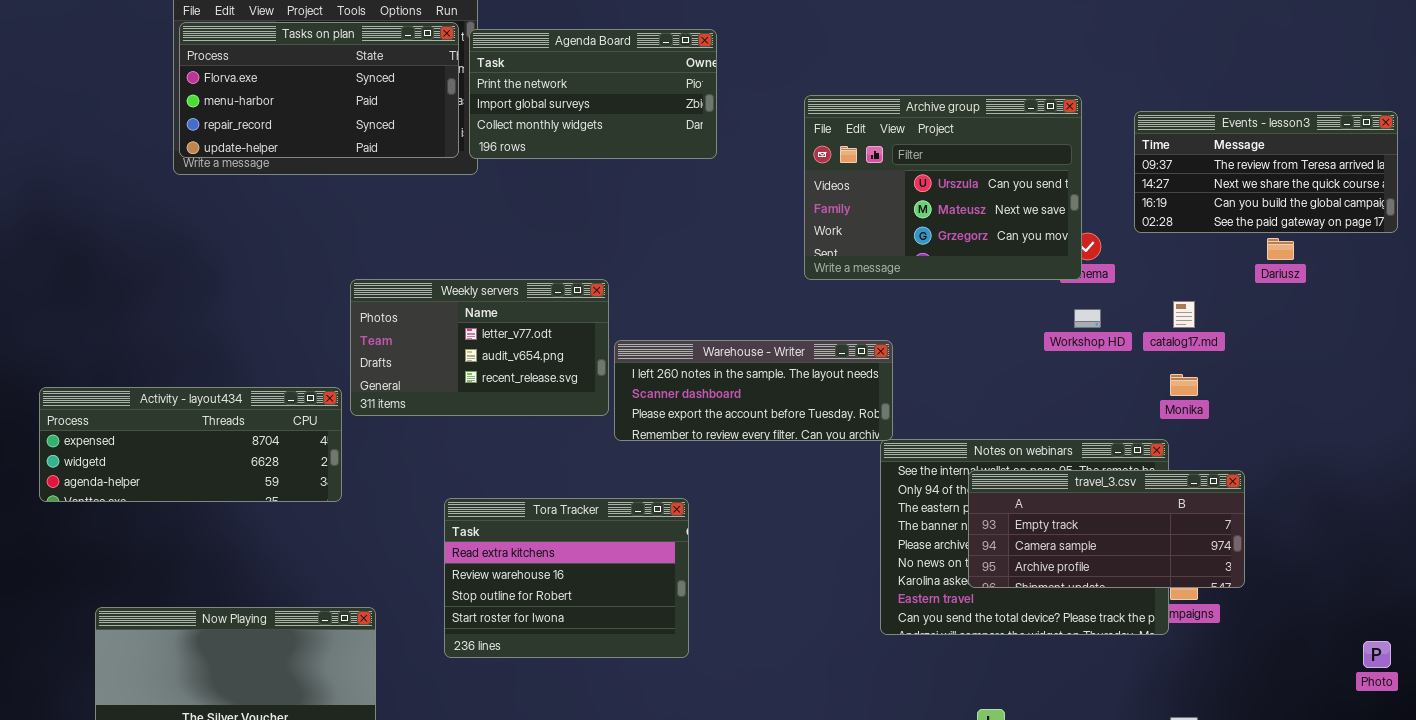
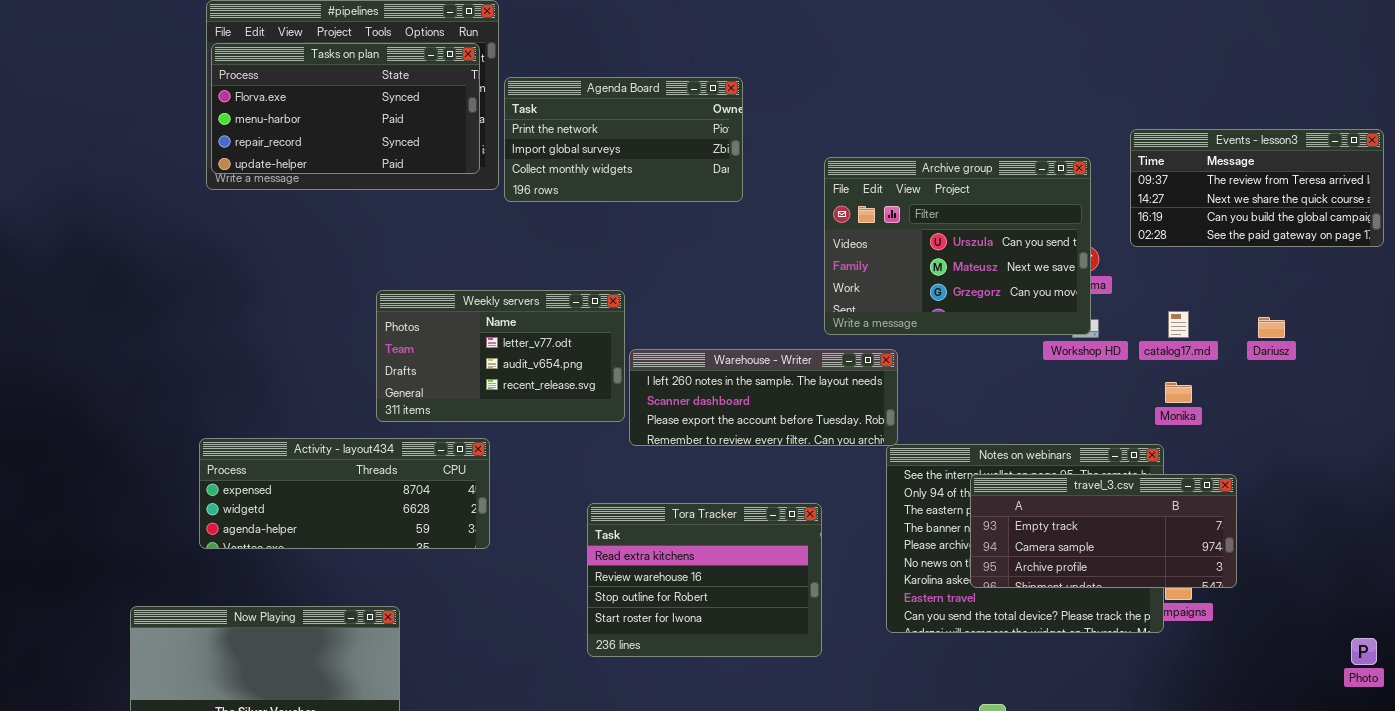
Agenda Board: [469,29,717,159] -> [504,77,743,202], moved
Archive group: [804,95,1082,280] -> [824,157,1091,335], moved
Dariusz: [1267,238,1294,260] -> [1258,317,1285,338], moved
Activity - layout434: [39,387,342,502] -> [199,438,490,549], moved
Tora Tracker: [444,498,689,658] -> [587,503,822,657], moved

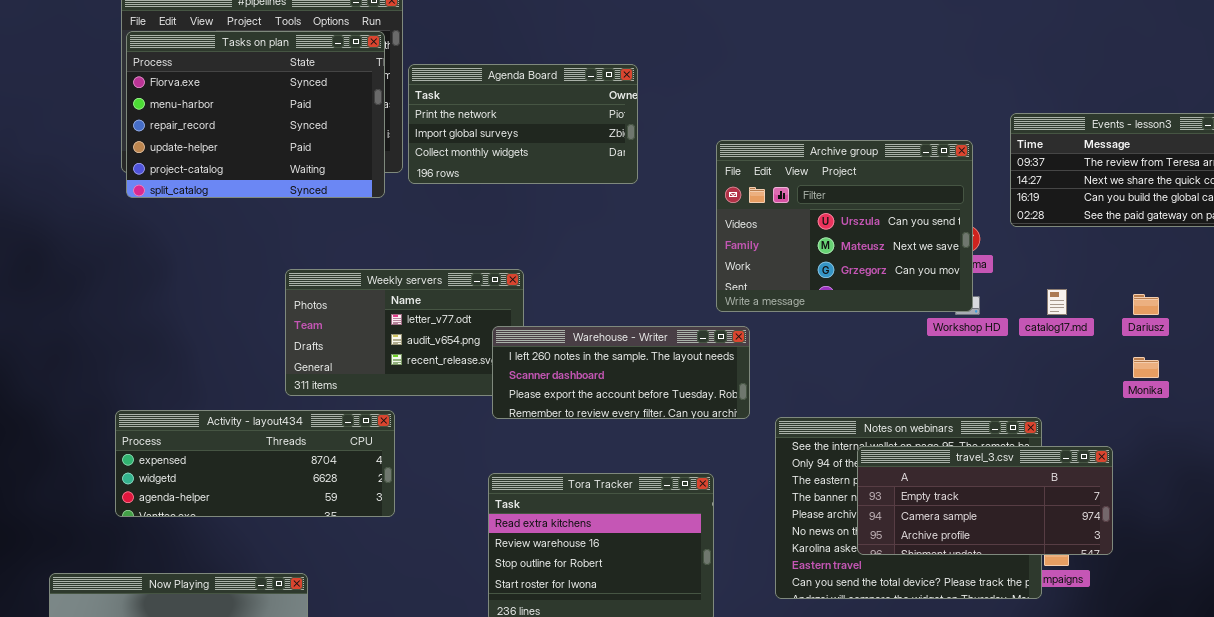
Tasks on plan: [211,43,480,174] -> [126,31,385,198], resized
Warehouse - Writer: [629,349,898,446] -> [492,326,750,419], moved
Monika: [1165,382,1192,403] -> [1133,357,1159,378], moved

